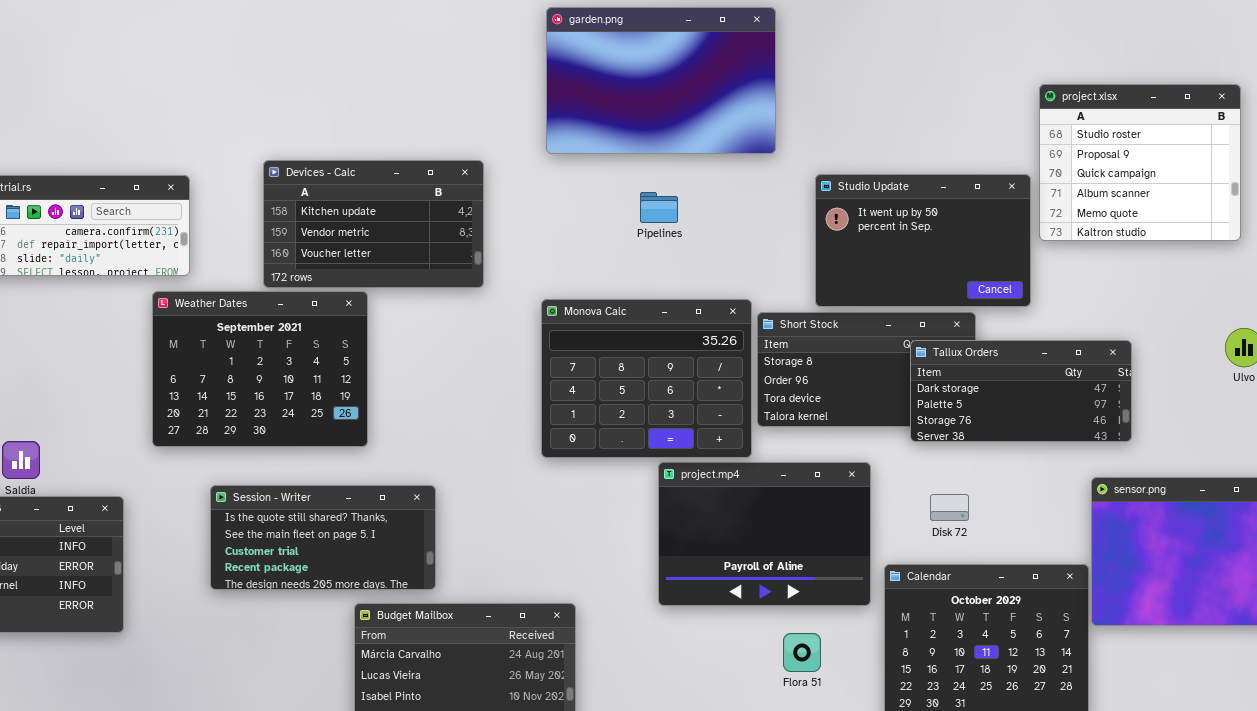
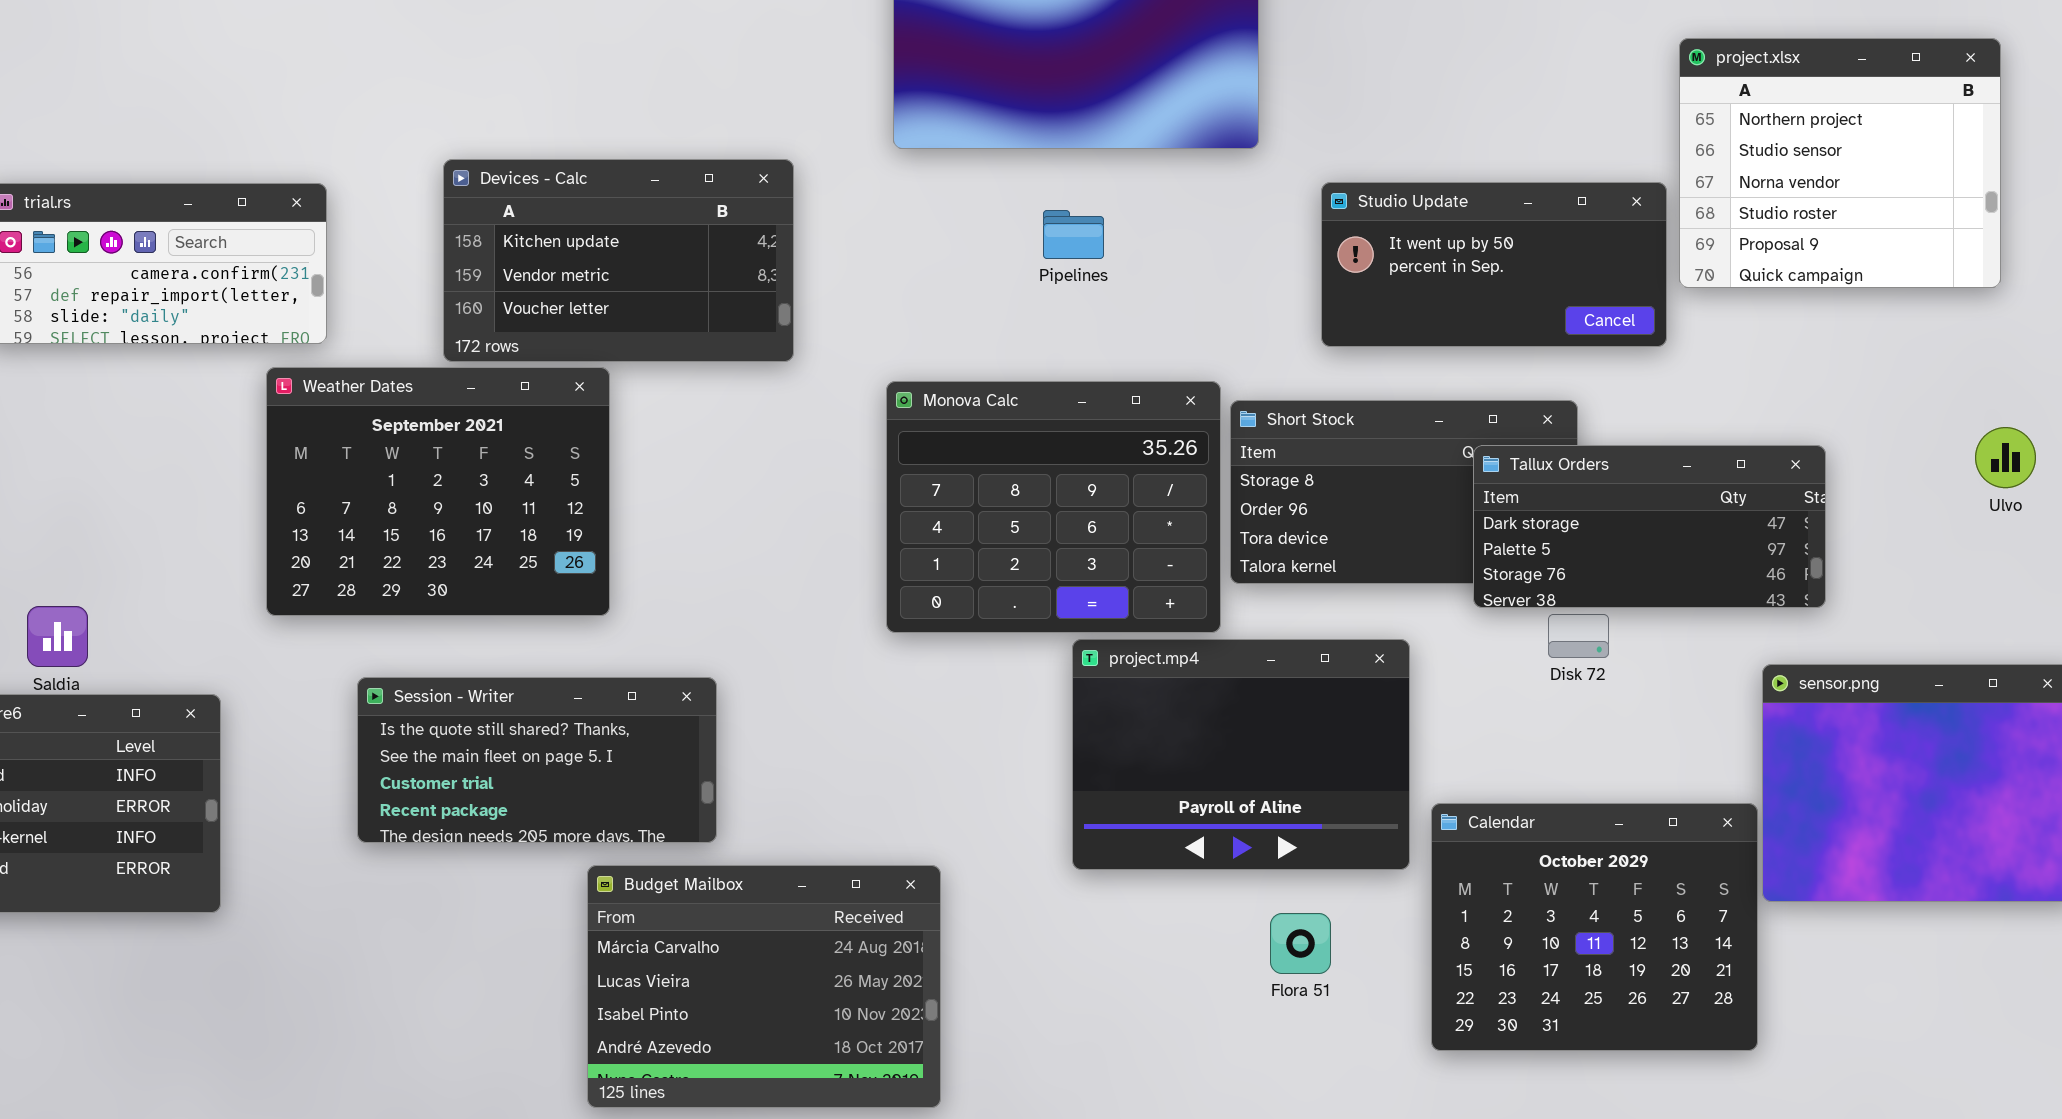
project.xlsx: [1039,84,1241,241] -> [1679,38,2001,288], scrolled up 3 rows
Studio Update: [815,174,1031,307] -> [1321,182,1667,347], resized
Disk 72: [930,494,969,521] -> [1548,614,1609,658], moved

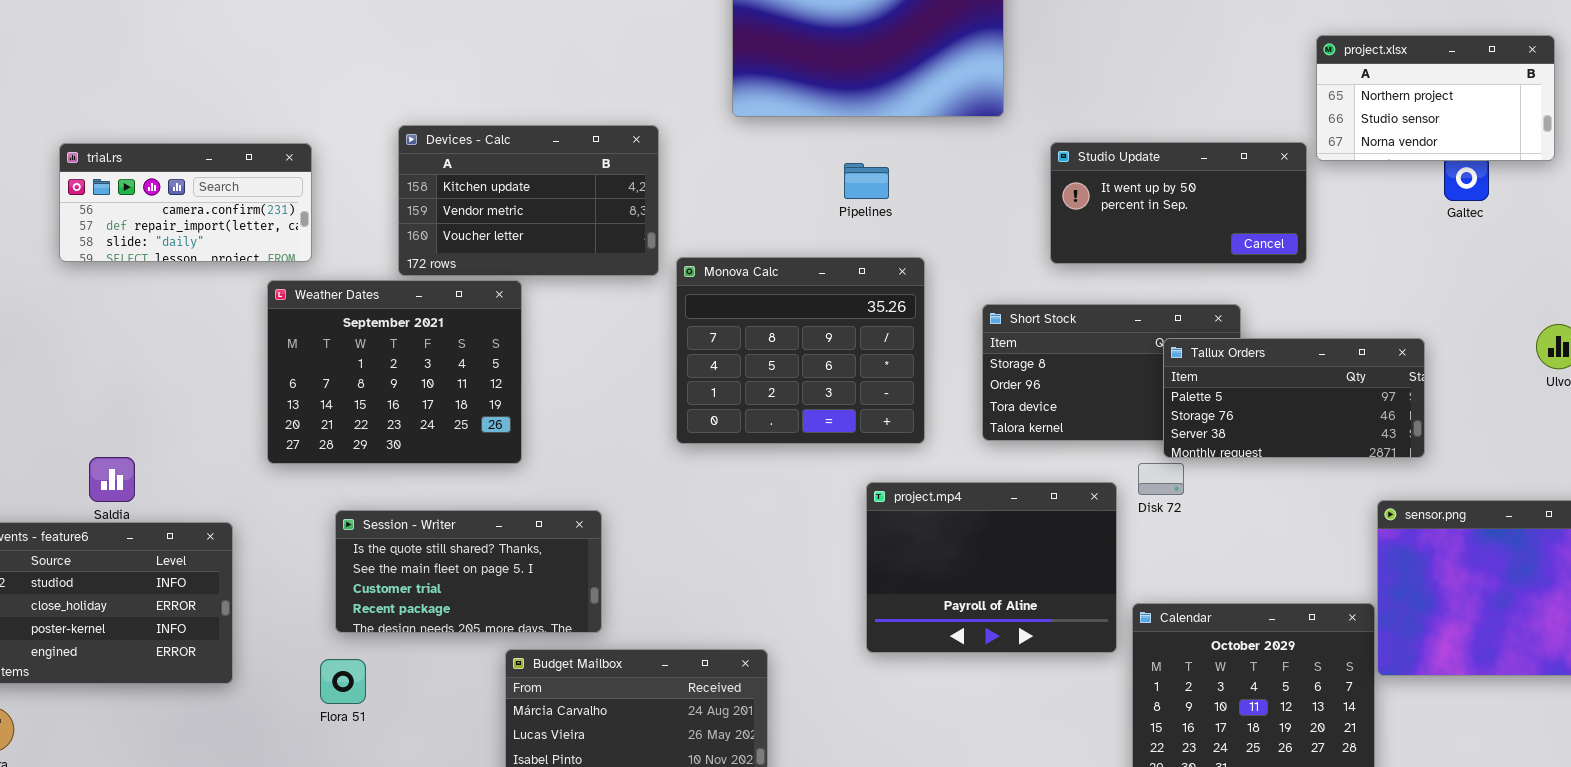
project.xlsx: [1679,38,2001,288] -> [1316,35,1555,161], resized
Monova Calc: [886,381,1221,633] -> [676,257,925,444], moved
Tallux Orders: [1473,445,1826,608] -> [1163,338,1425,458], scrolled down 1 row
Disk 72: [1548,614,1609,658] -> [1138,463,1184,495], moved
Flora 51: [1270,913,1331,974] -> [320,659,366,704], moved

